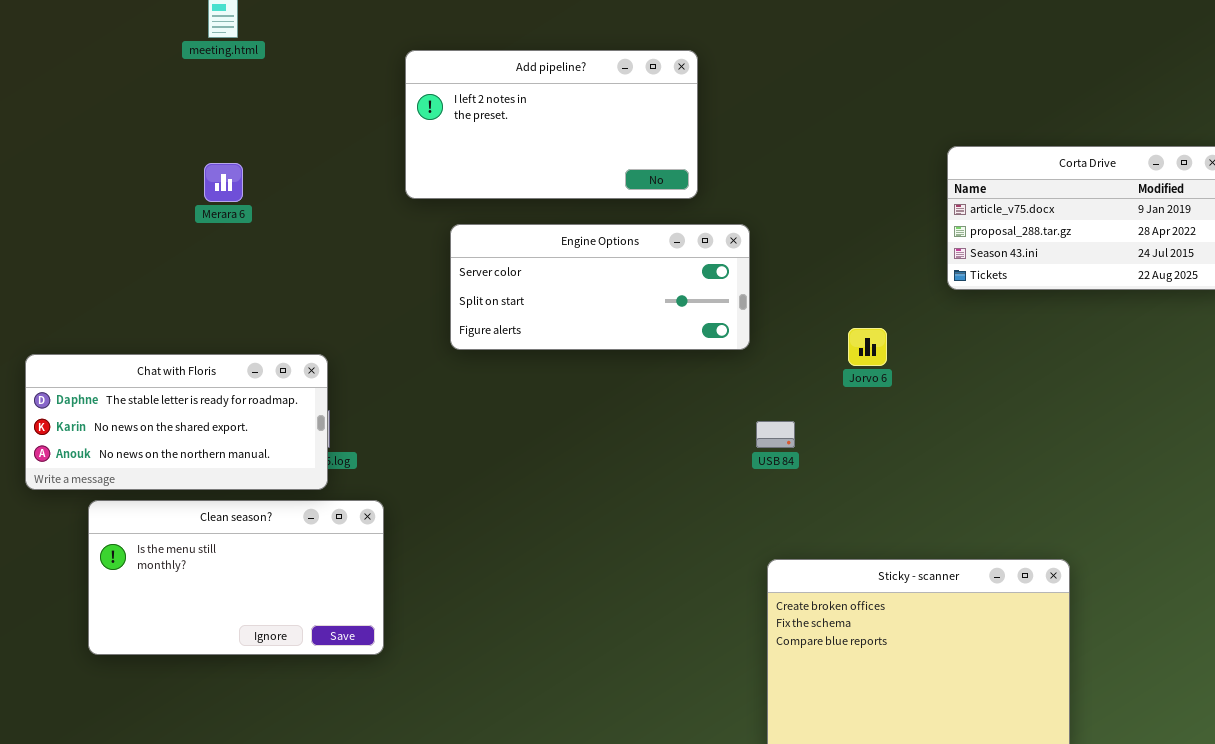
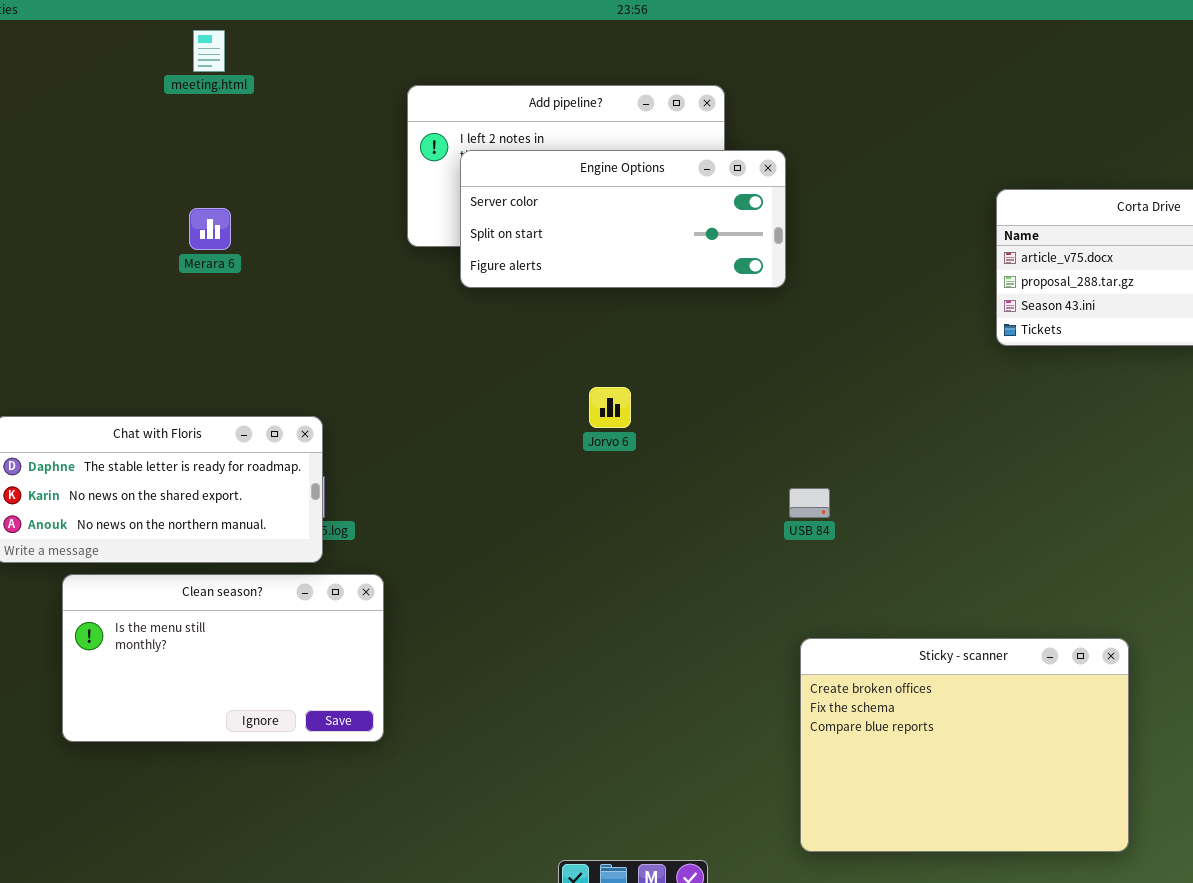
Engine Options: [450,224,750,350] -> [460,150,786,288], moved
Jorvo 6: [848,328,887,366] -> [589,387,631,428], moved

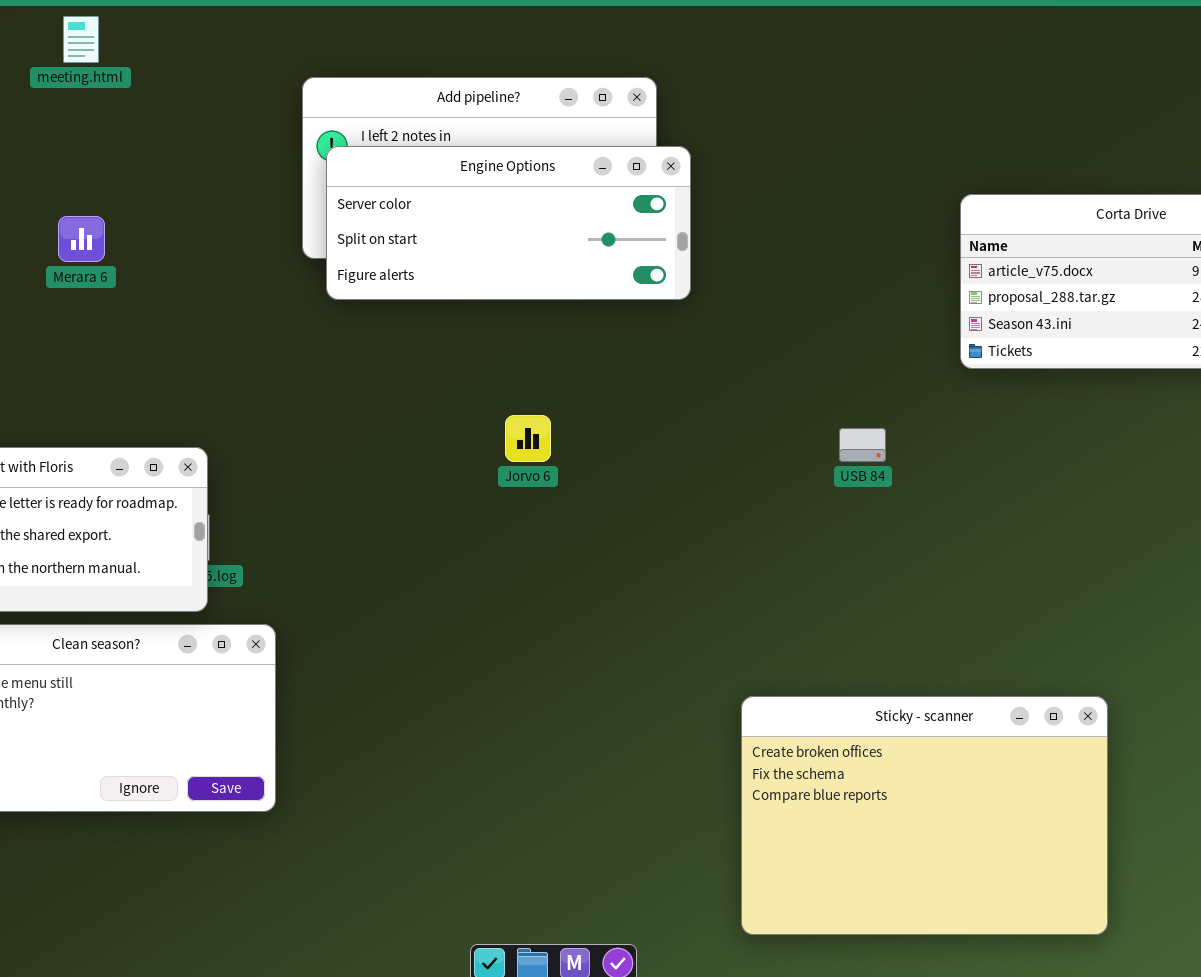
Engine Options: [460,150,786,288] -> [326,146,691,300], moved
USB 84: [789,488,830,518] -> [839,428,886,462], moved

